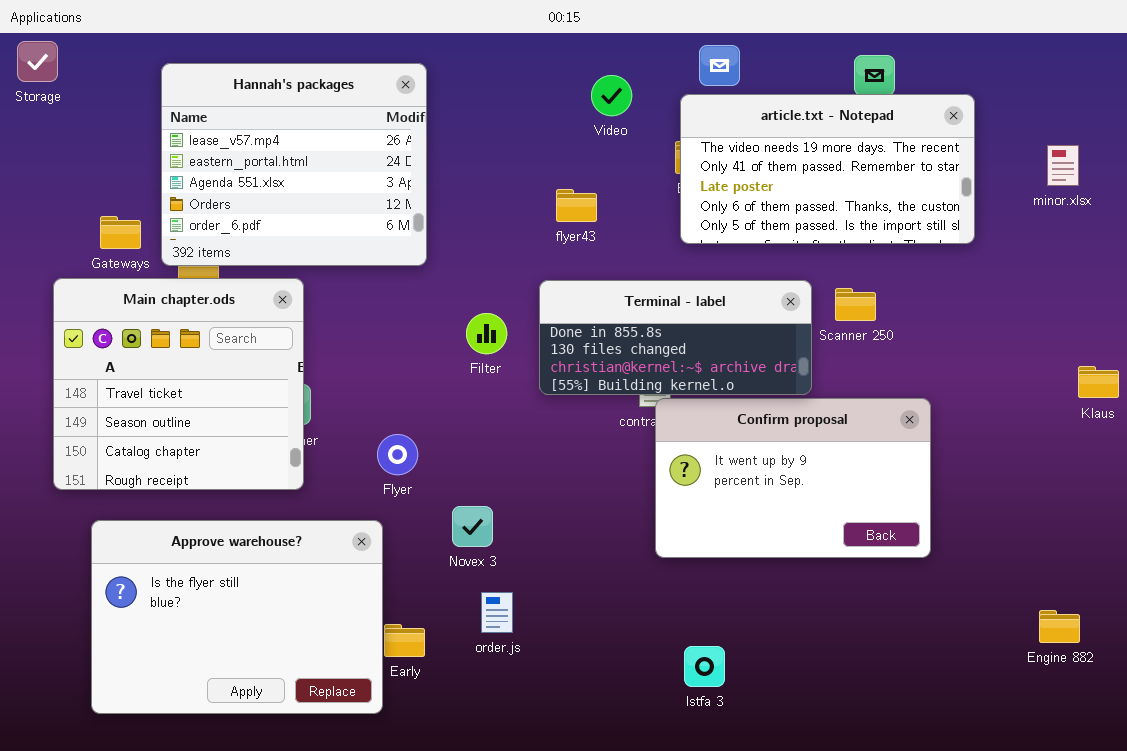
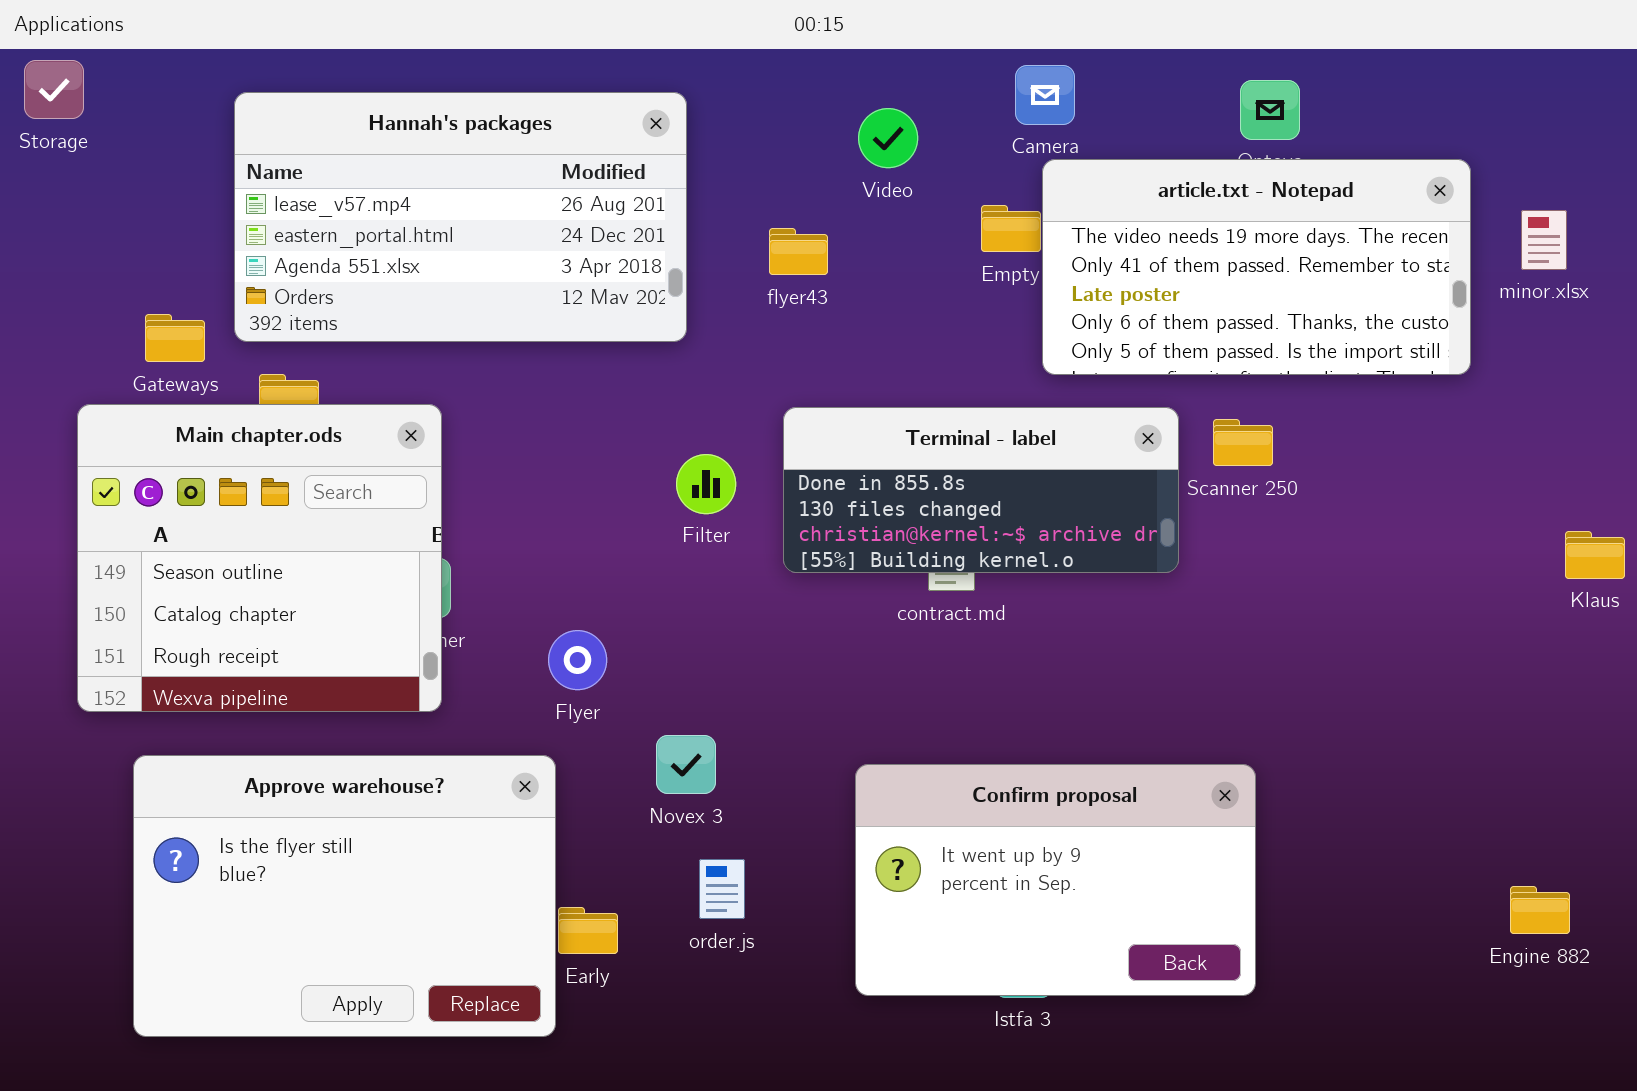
Hannah's packages: [161,63,427,266] -> [234,92,687,342], resized
article.txt - Notepad: [680,94,975,244] -> [1042,159,1471,375], moved
flyer43: [556,189,597,222] -> [769,228,828,275], moved
Main chapter.ods: [53,278,304,490] -> [77,404,442,712], scrolled down 1 row
Confirm proposal: [655,398,931,558] -> [855,764,1256,996], moved

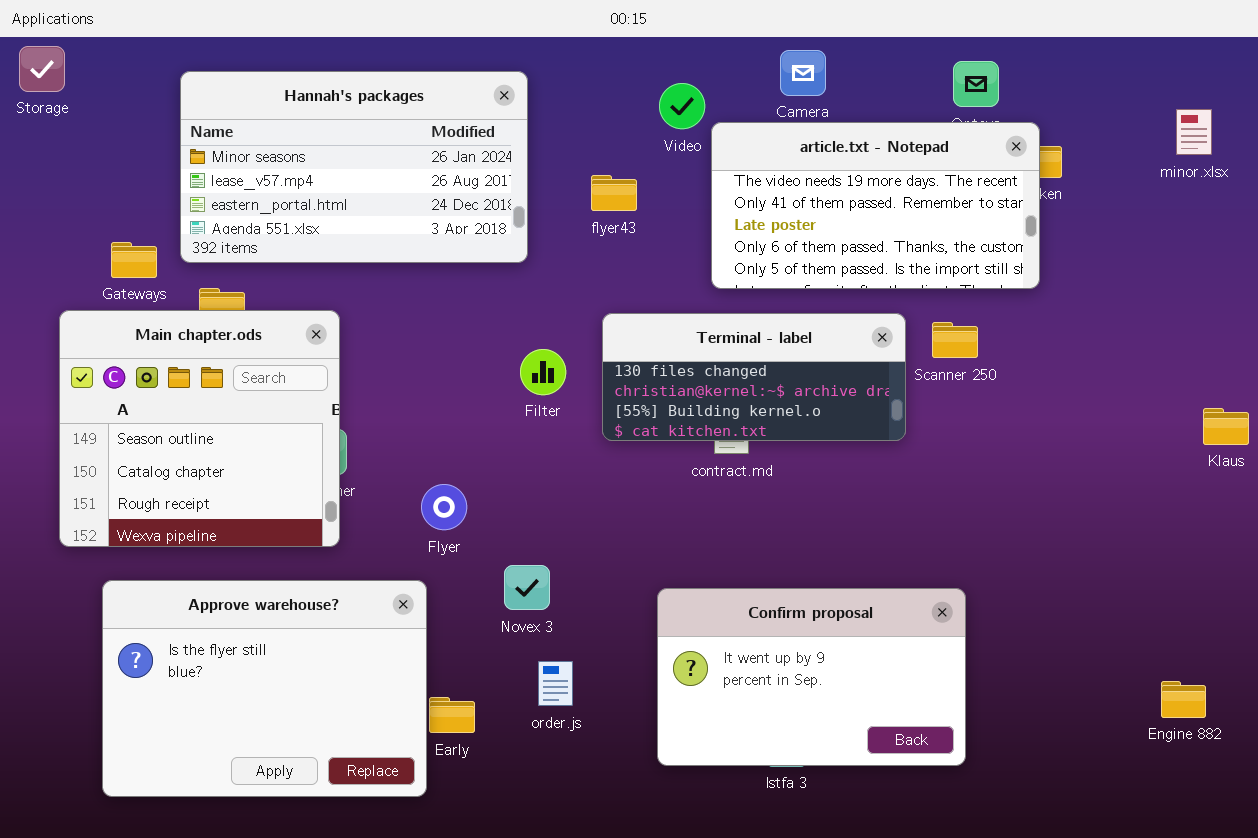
Hannah's packages: [234,92,687,342] -> [180,71,528,263], scrolled up 1 row
article.txt - Notepad: [1042,159,1471,375] -> [711,122,1040,289], moved
minor.xlsx: [1521,210,1567,270] -> [1176,109,1212,155], moved
Terminal - label: [783,407,1179,573] -> [602,313,906,441], scrolled down 1 row

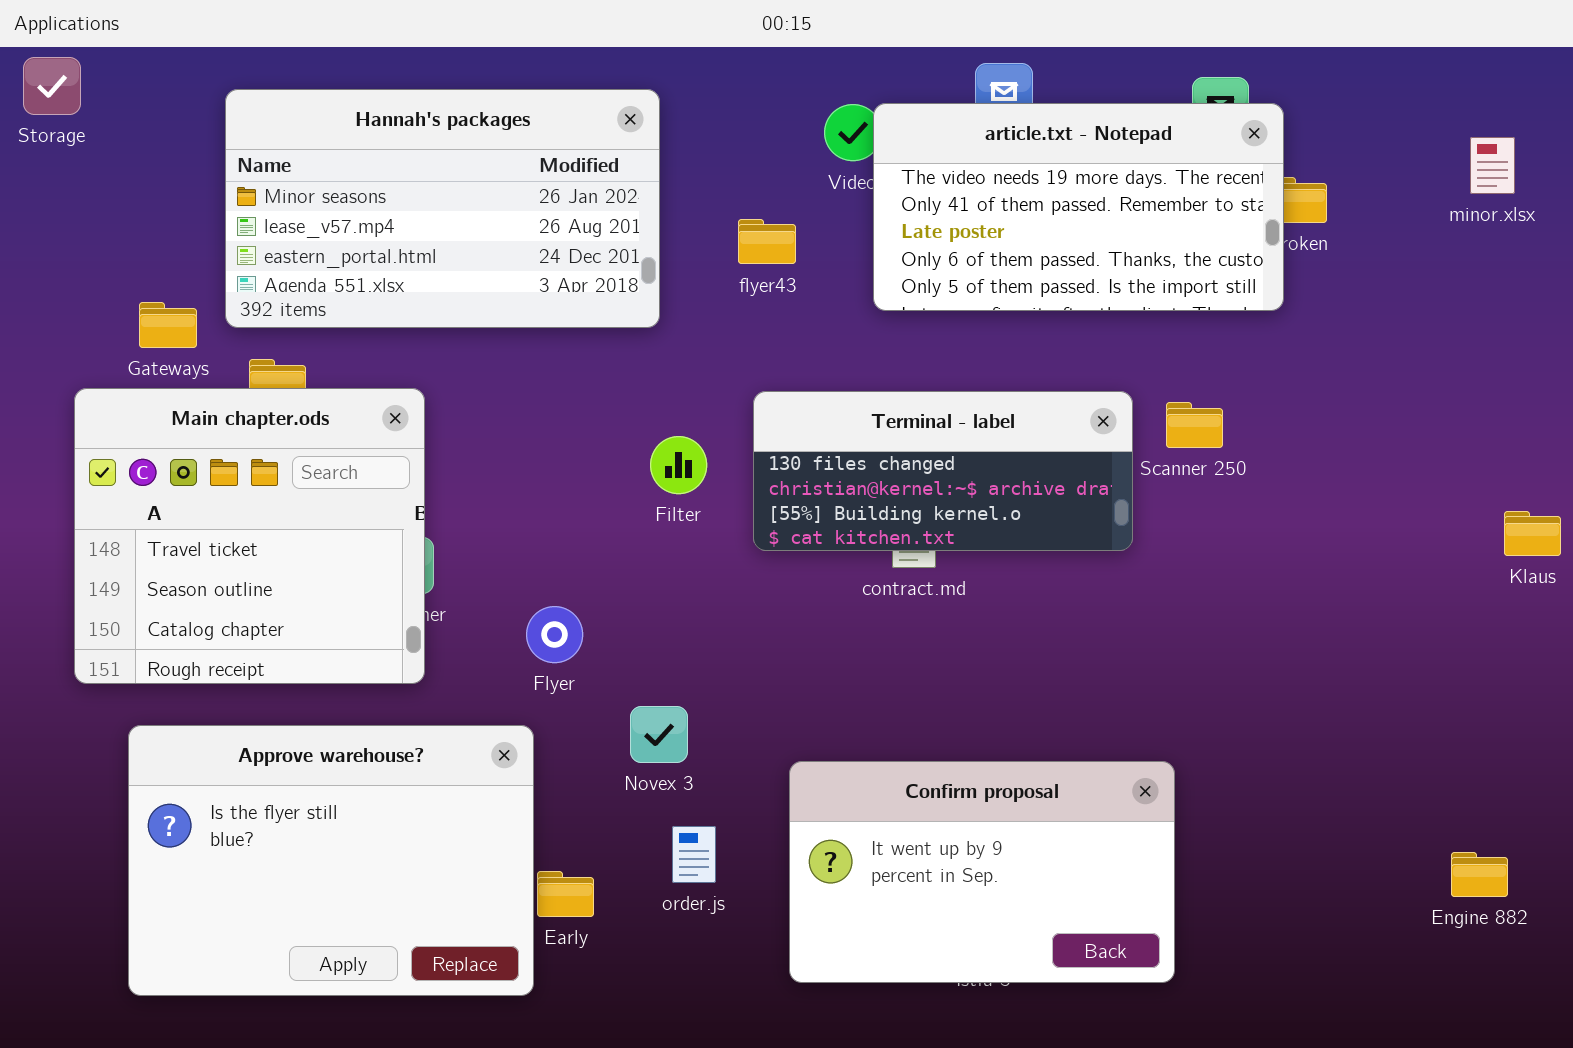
article.txt - Notepad: [711,122,1040,289] -> [873,103,1284,311], moved
Main chapter.ods: [59,310,340,547] -> [74,388,425,684], scrolled up 1 row
Confirm proposal: [657,588,966,766] -> [789,761,1175,983], moved

